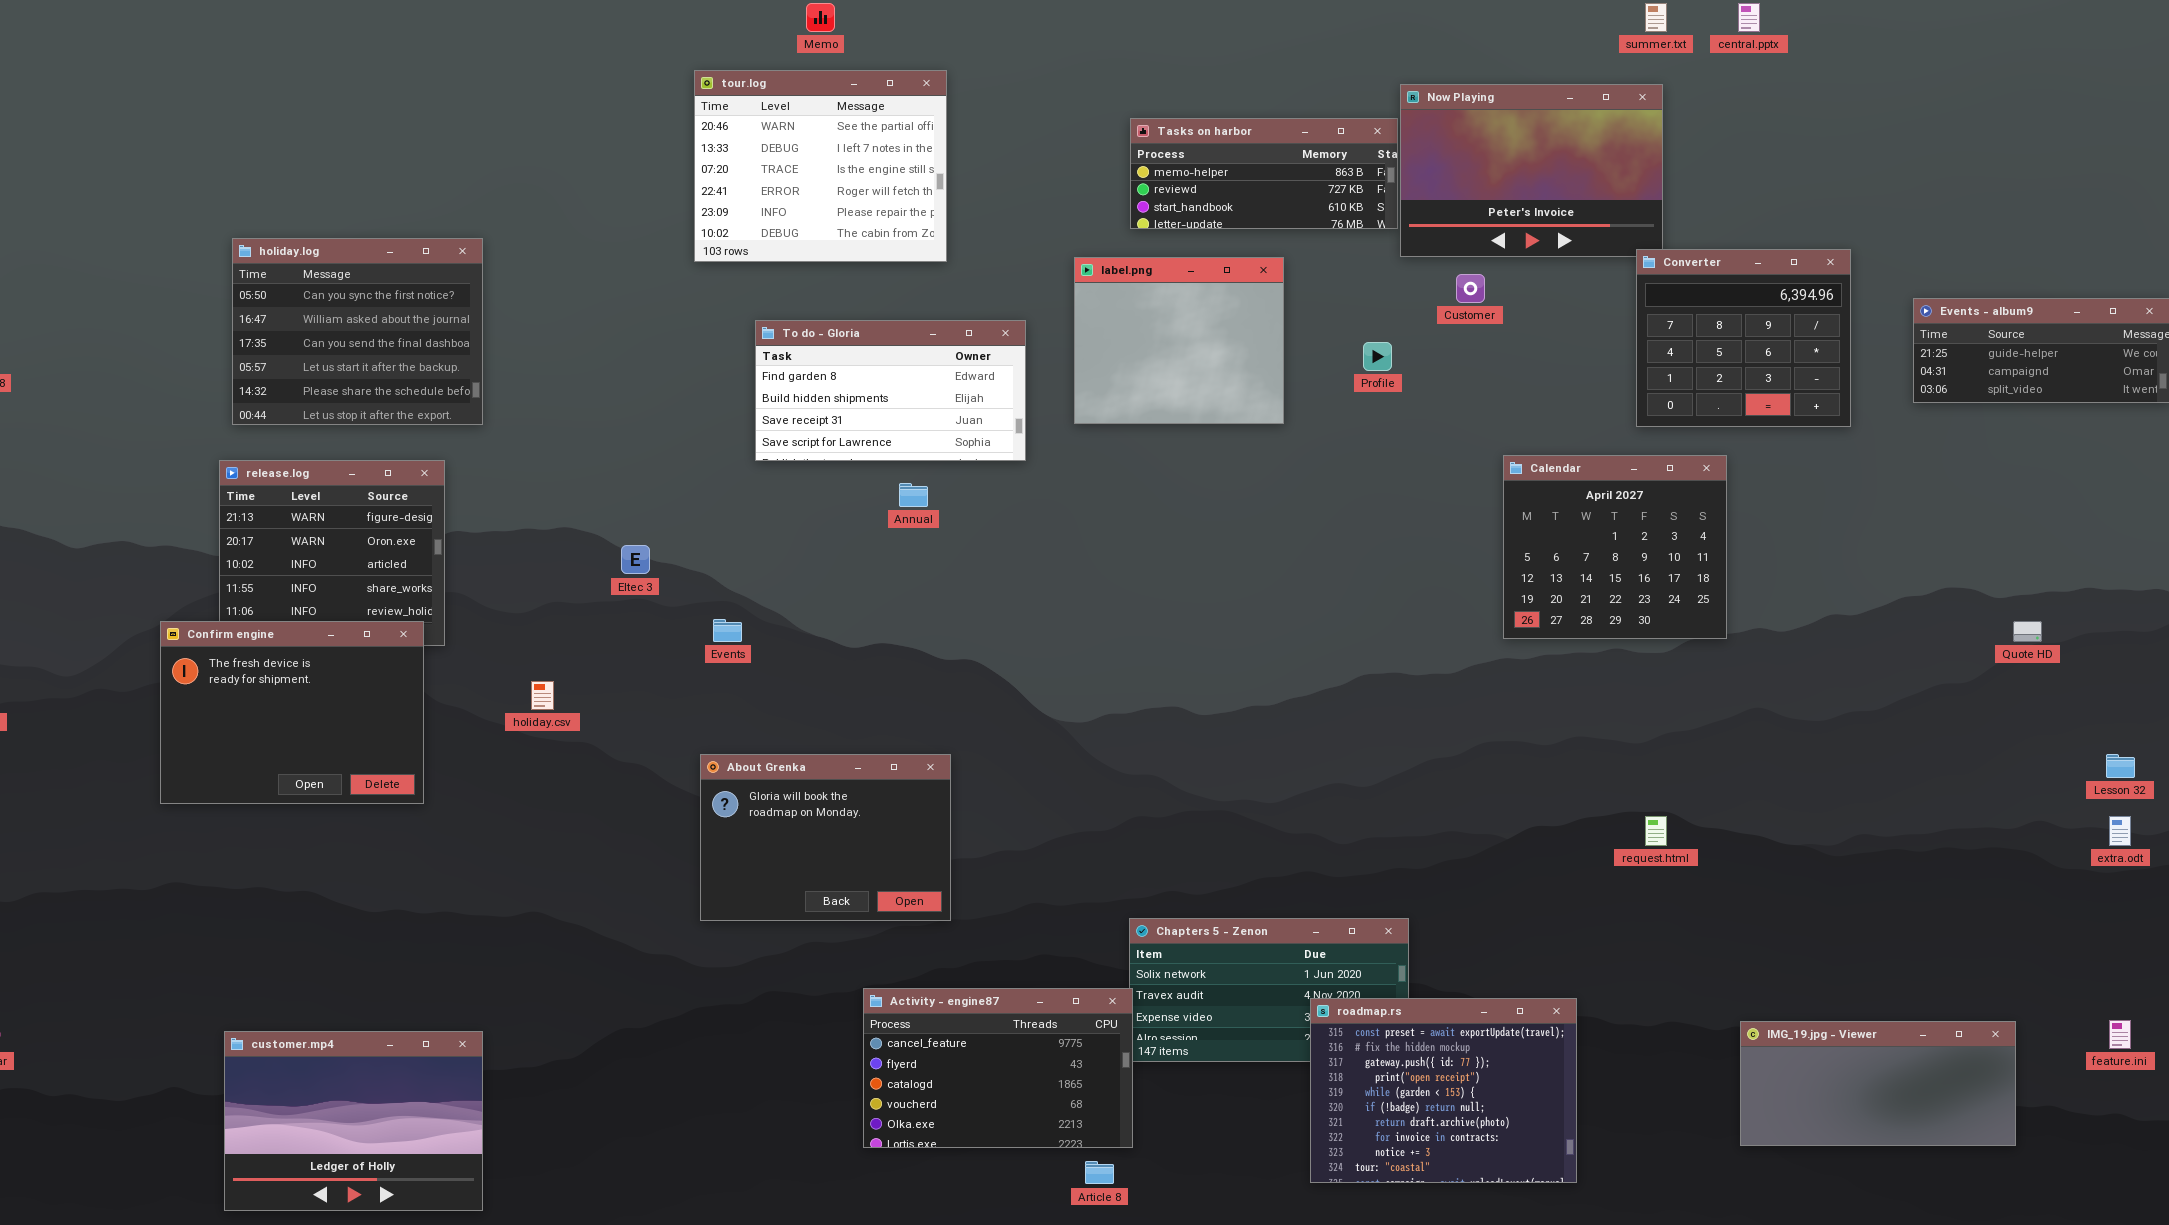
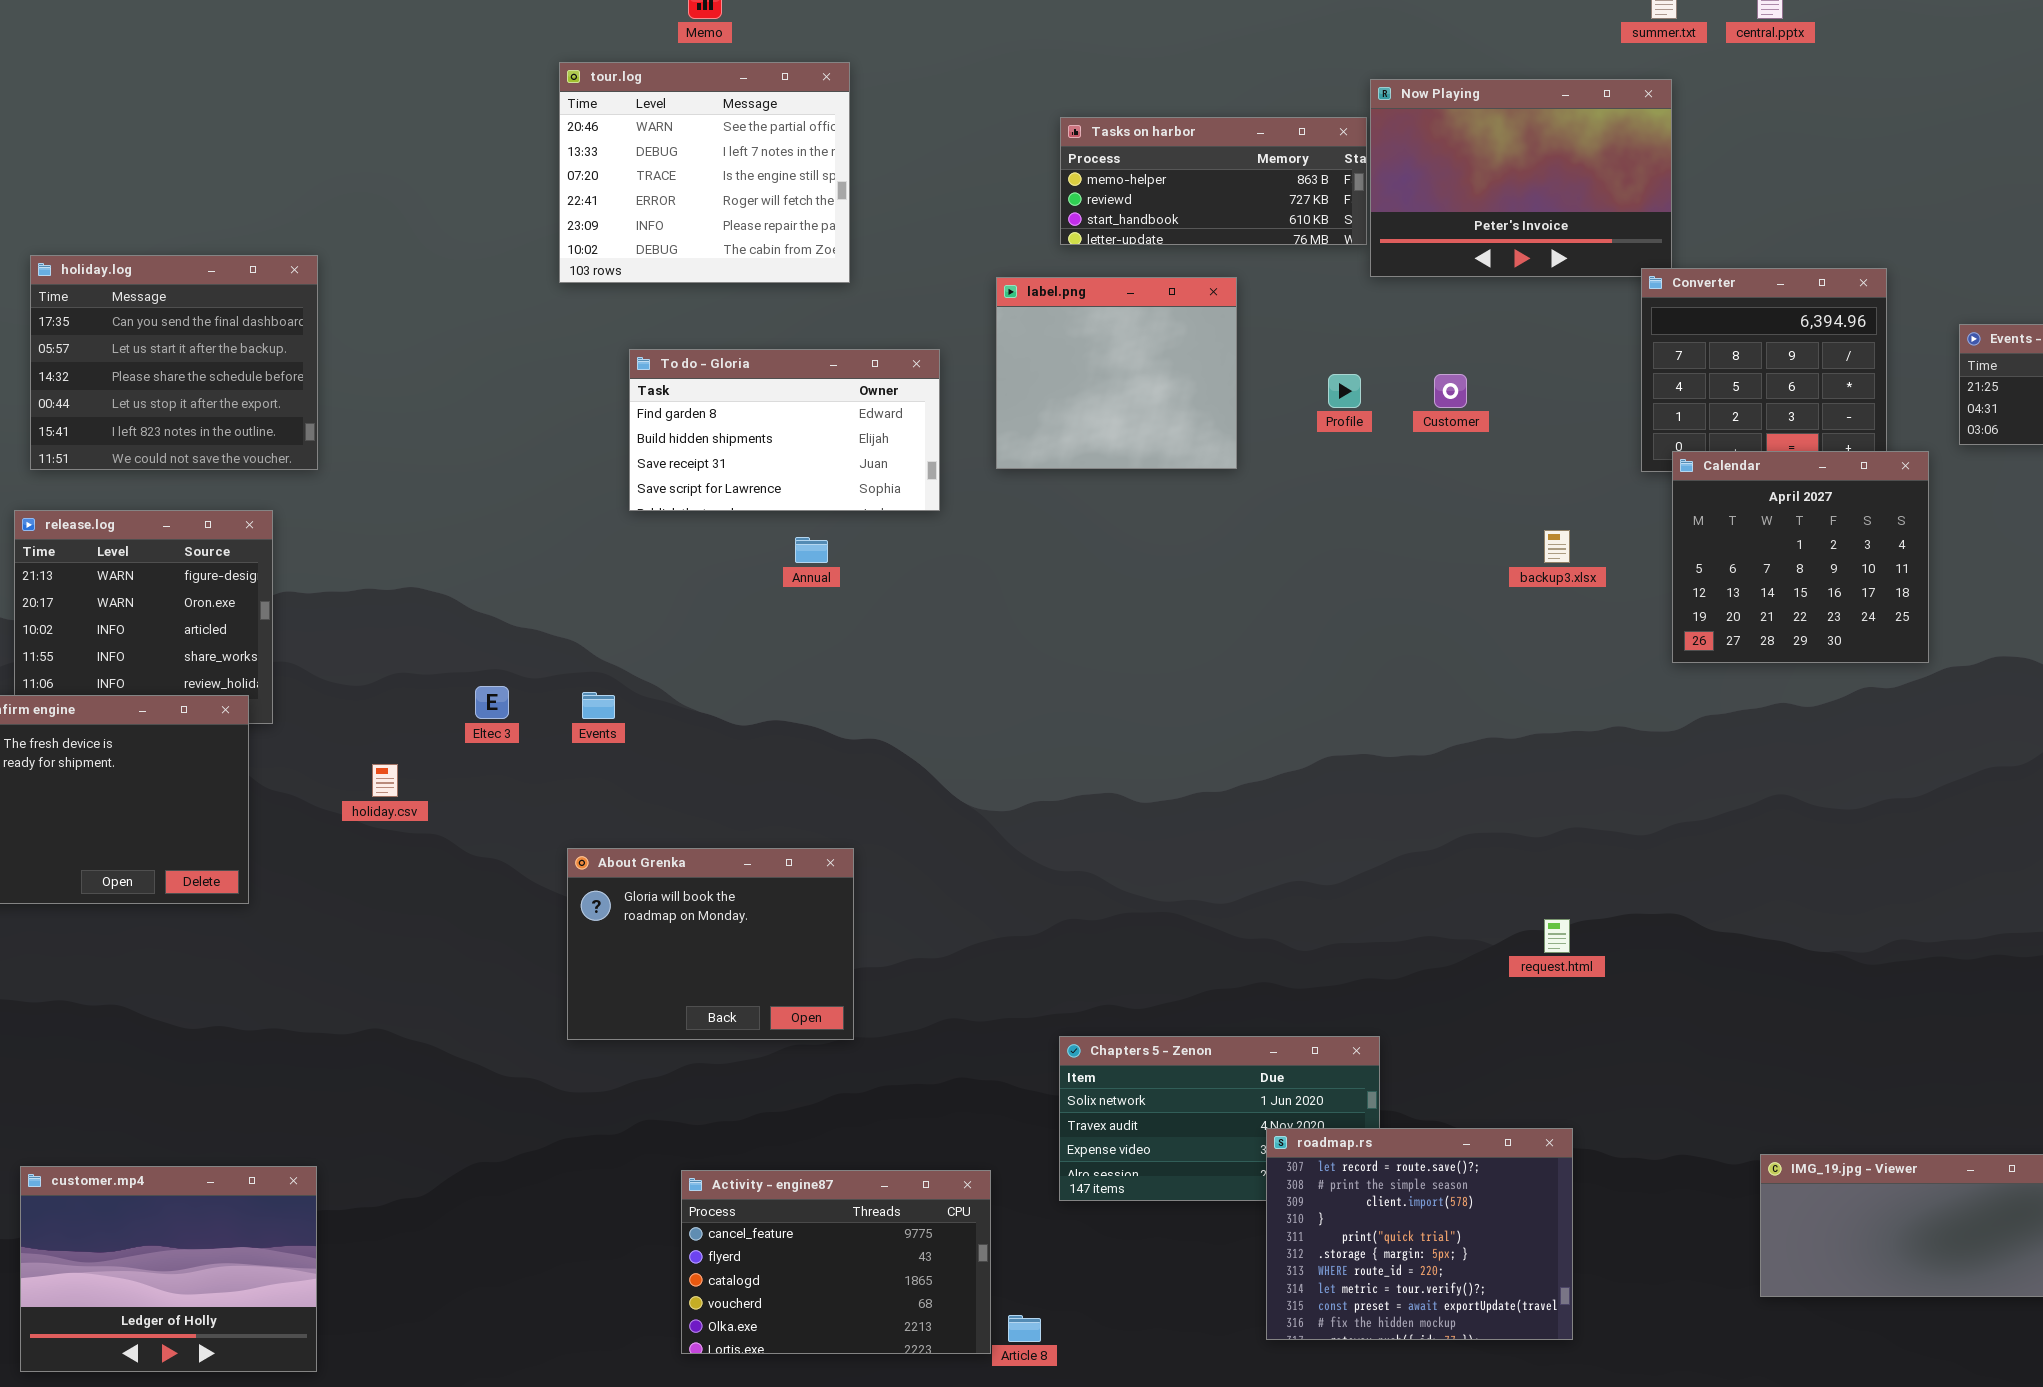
holiday.log: [232,238,483,425] -> [30,255,318,470], scrolled down 2 rows
Customer: [1456,274,1485,303] -> [1434,374,1467,408], moved
Calendar: [1503,455,1727,639] -> [1672,451,1929,663], moved
Eltec 3: [621,545,650,574] -> [475,686,509,719], moved
request.html: [1645,816,1667,846] -> [1544,919,1570,953], moved
Activity - engine87: [863,988,1133,1148] -> [681,1170,991,1354], moved
roadmap.rs: [1310,998,1577,1183] -> [1266,1128,1573,1340], scrolled up 8 rows

